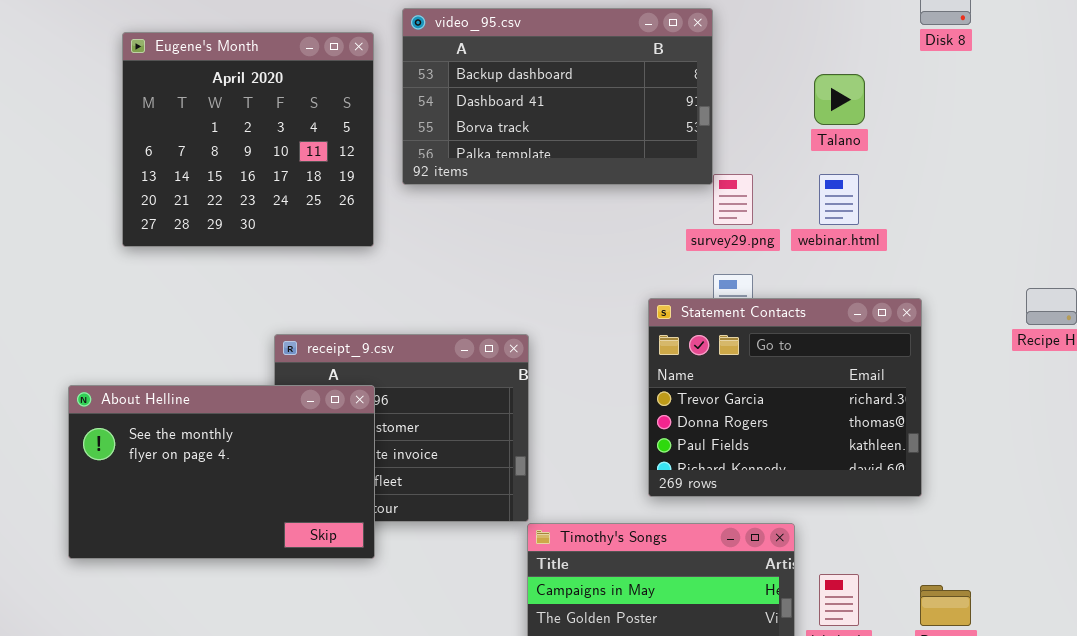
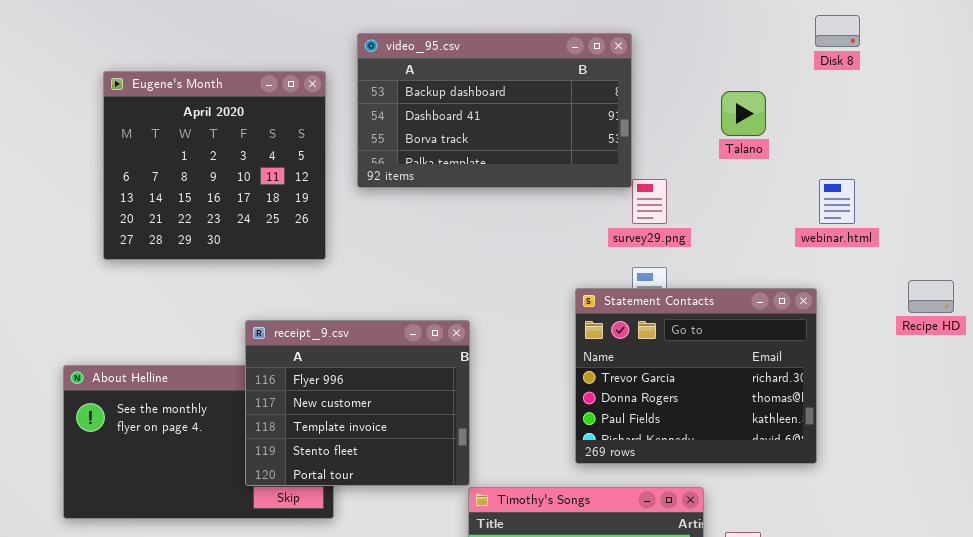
Eugene's Month: [122,32,374,247] -> [103,71,326,260], moved
webinar.html: [819,174,859,225] -> [819,179,855,224], moved
receipt_9.csv: [274,334,529,522] -> [245,320,470,486], raised

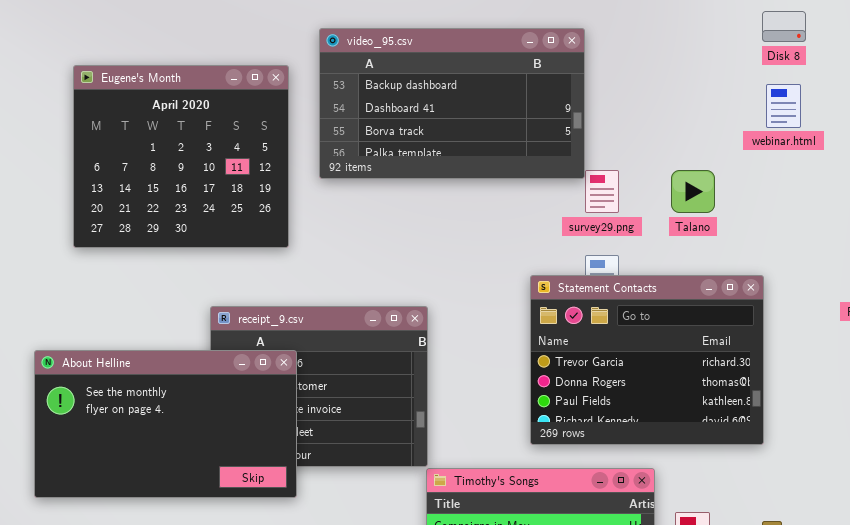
Talano: [721,91,766,136] -> [671,170,715,213], moved
webinar.html: [819,179,855,224] -> [766,84,801,128], moved
About Helline: [63,365,334,519] -> [34,350,297,498], raised

